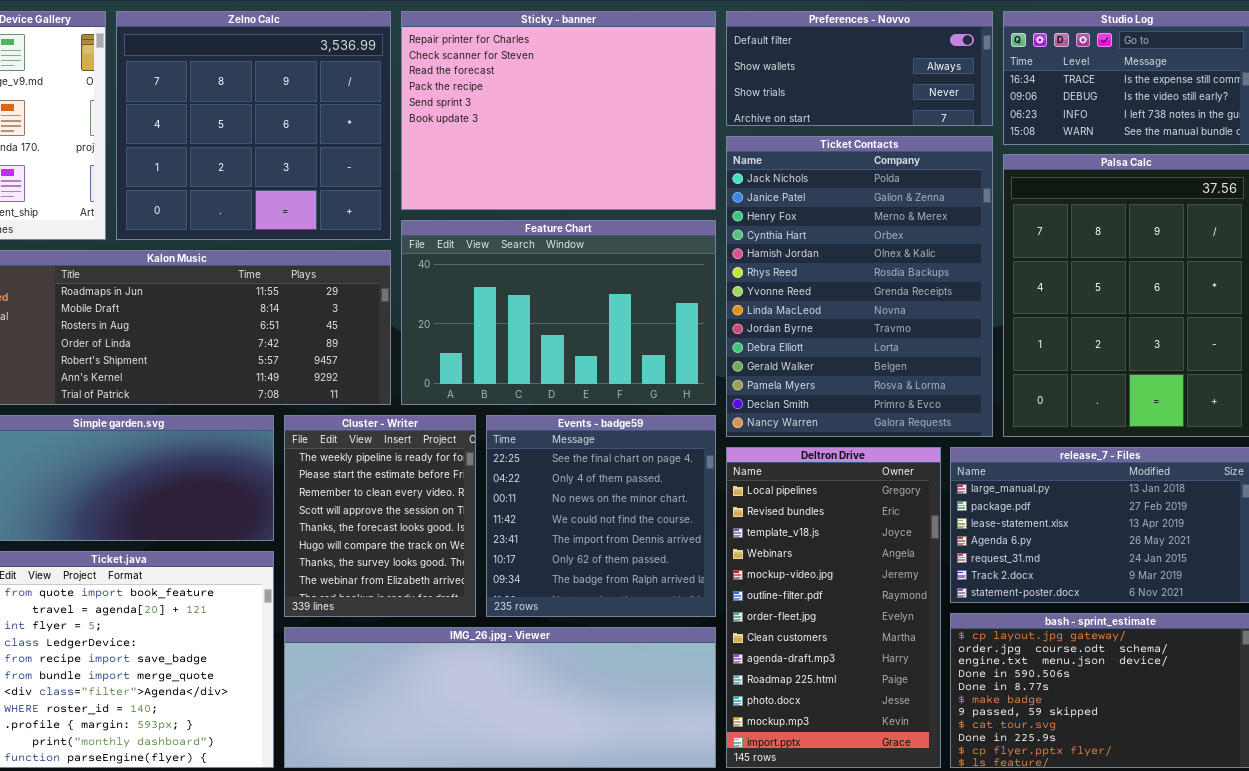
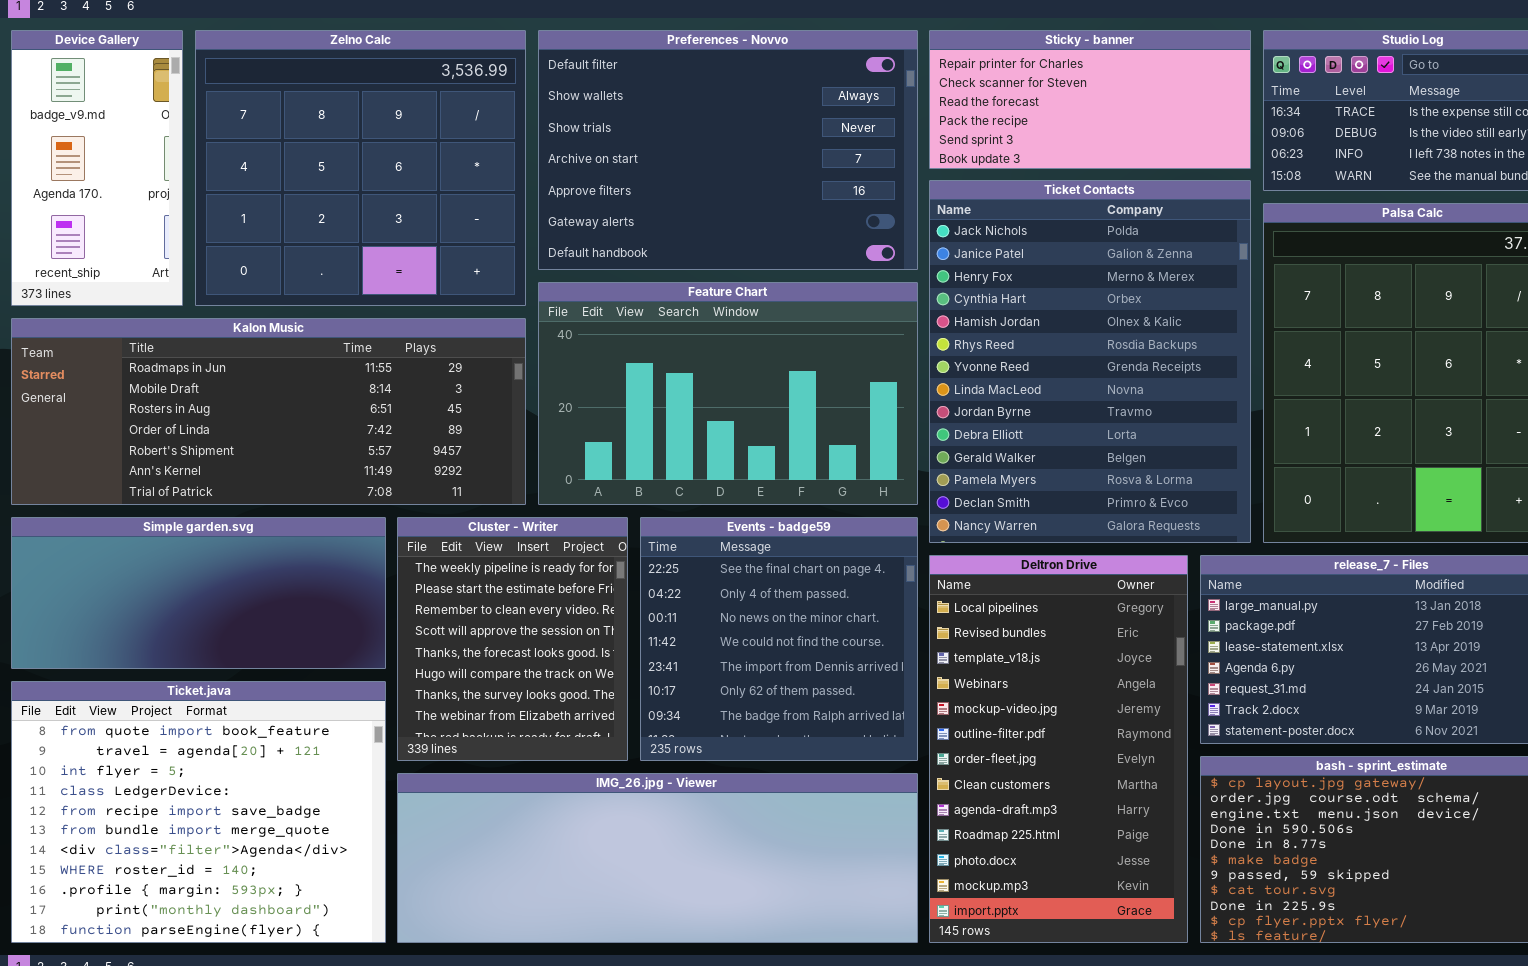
Sticky - banner: [401,11,716,210] -> [929,30,1251,169], moved, resized
Preferences - Novvo: [726,11,993,126] -> [538,30,918,270], moved, resized

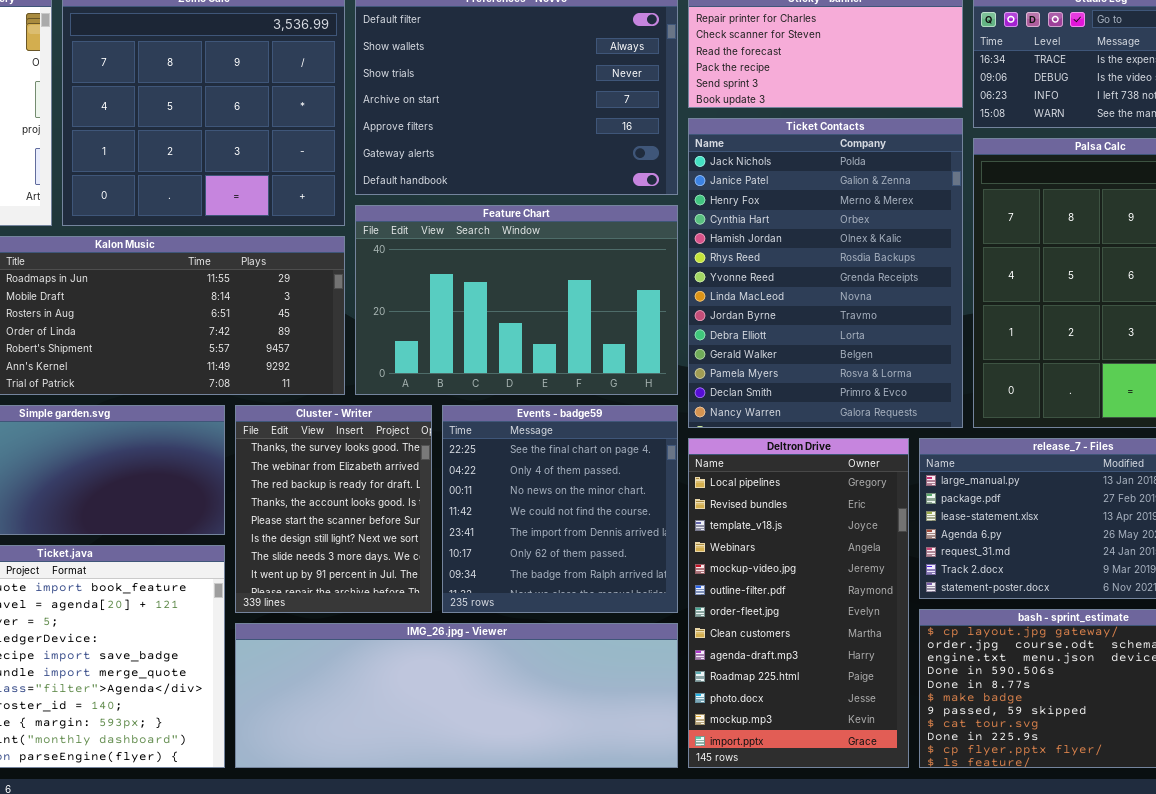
Cluster - Writer: [397,517,628,761] -> [235,405,432,613], scrolled down 6 rows

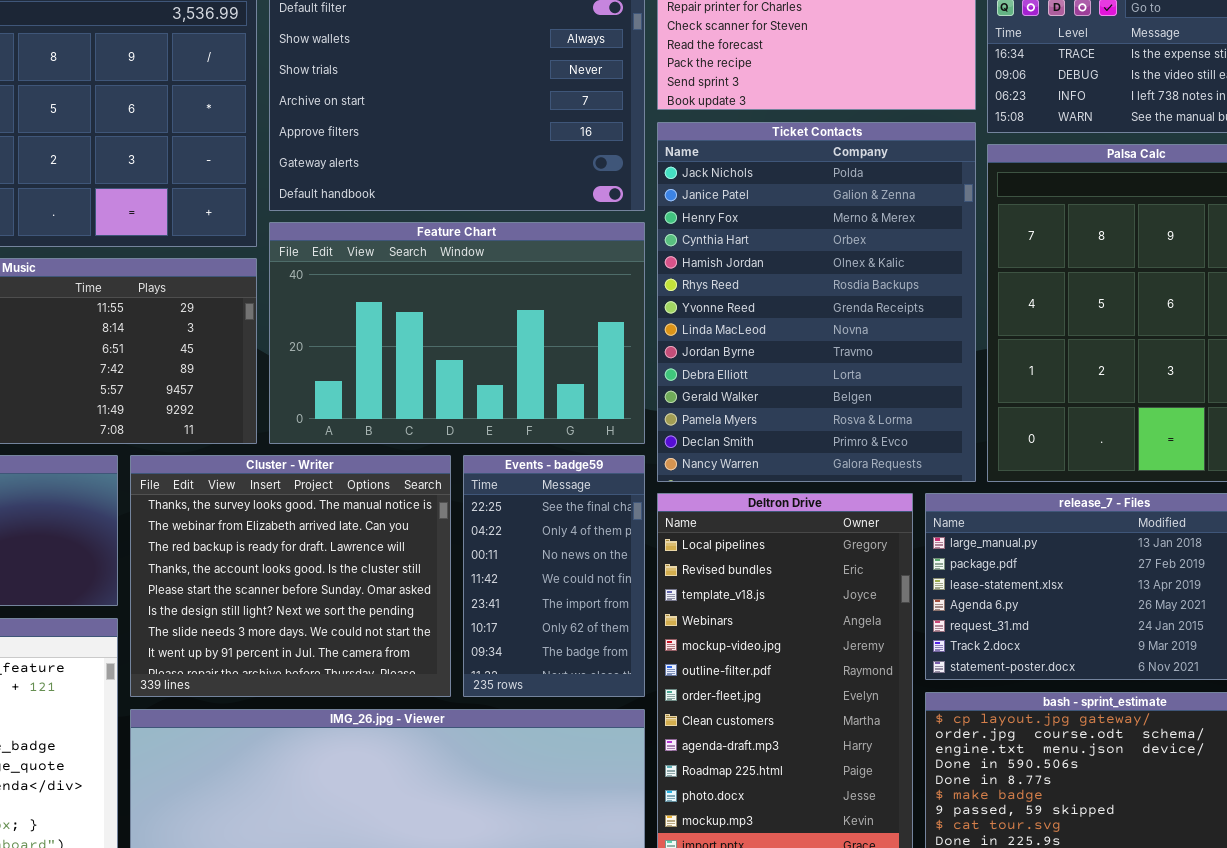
Cluster - Writer: [235,405,432,613] -> [130,455,451,697], resized
Events - badge59: [442,405,678,613] -> [463,455,645,697], resized

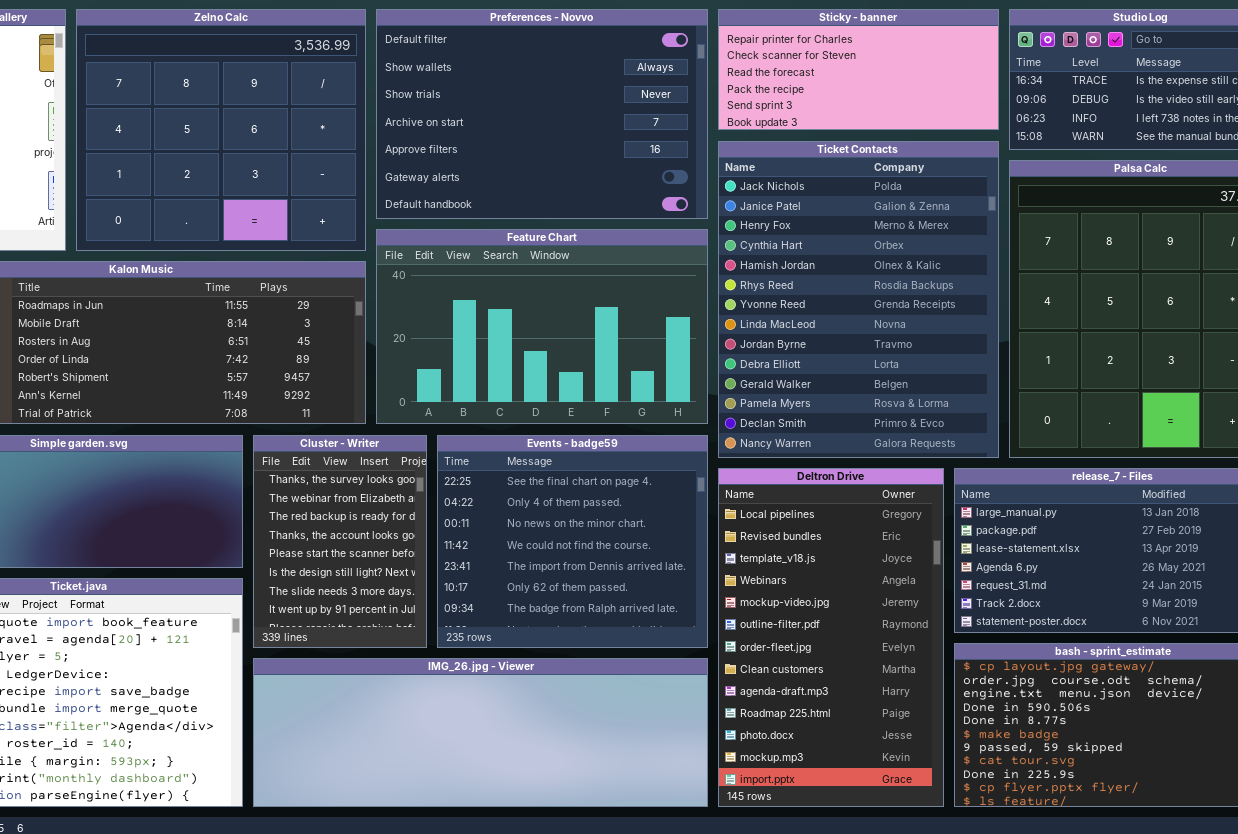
Cluster - Writer: [130,455,451,697] -> [253,435,427,648], resized
Events - badge59: [463,455,645,697] -> [437,435,708,648], resized

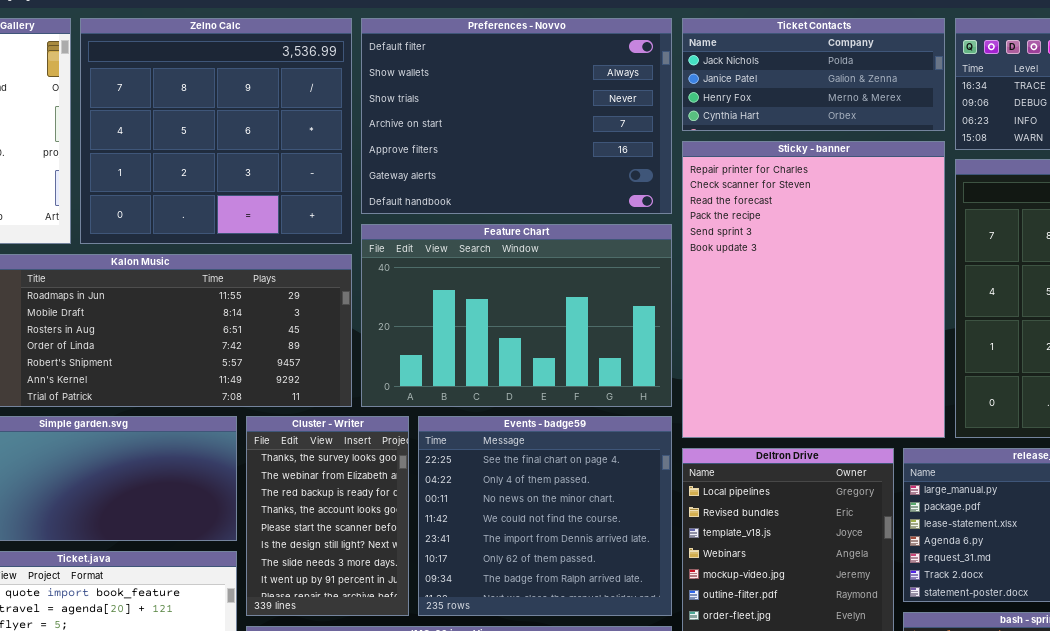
Sticky - banner: [718,9,999,130] -> [682,141,945,438], moved, resized
Ticket Contacts: [718,141,999,458] -> [682,18,945,131], moved, resized

